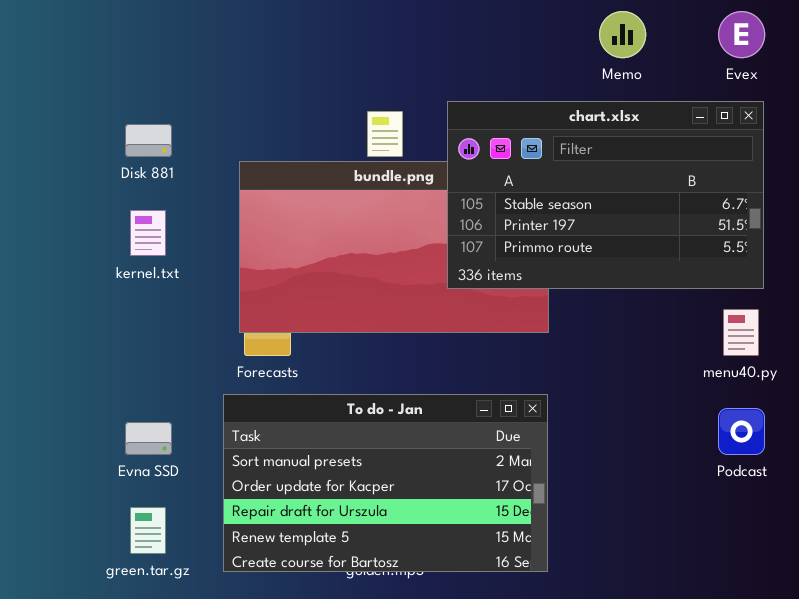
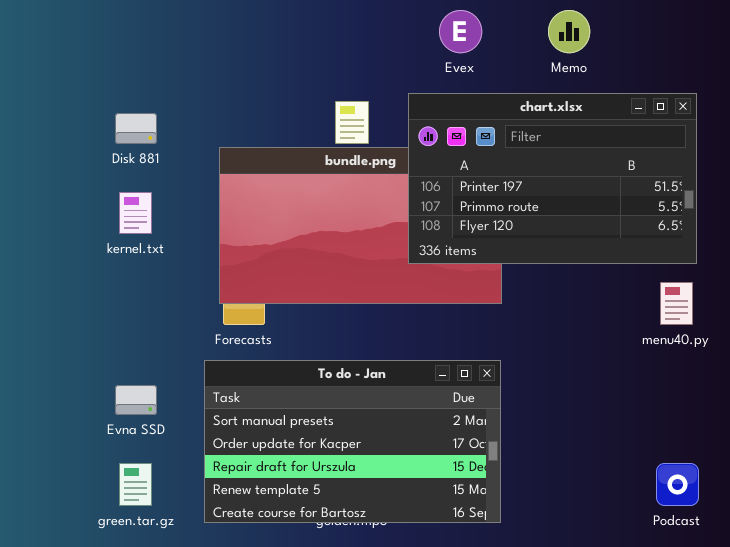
Evex: [718,11,765,58] -> [439,10,482,53], moved
chart.xlsx: [447,101,764,289] -> [408,93,697,264], scrolled down 1 row
Podcast: [718,408,765,455] -> [656,463,699,506], moved

